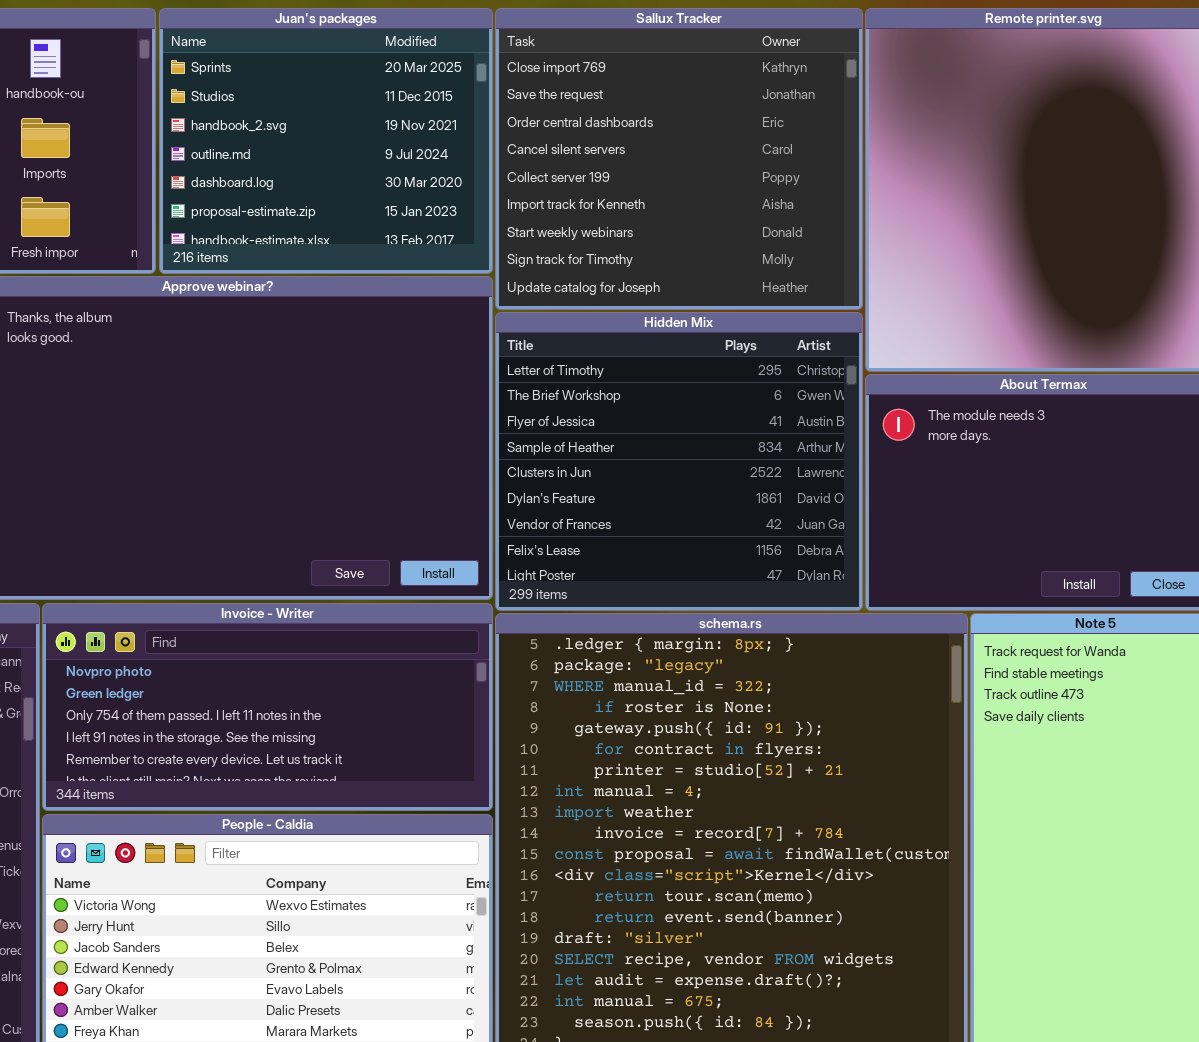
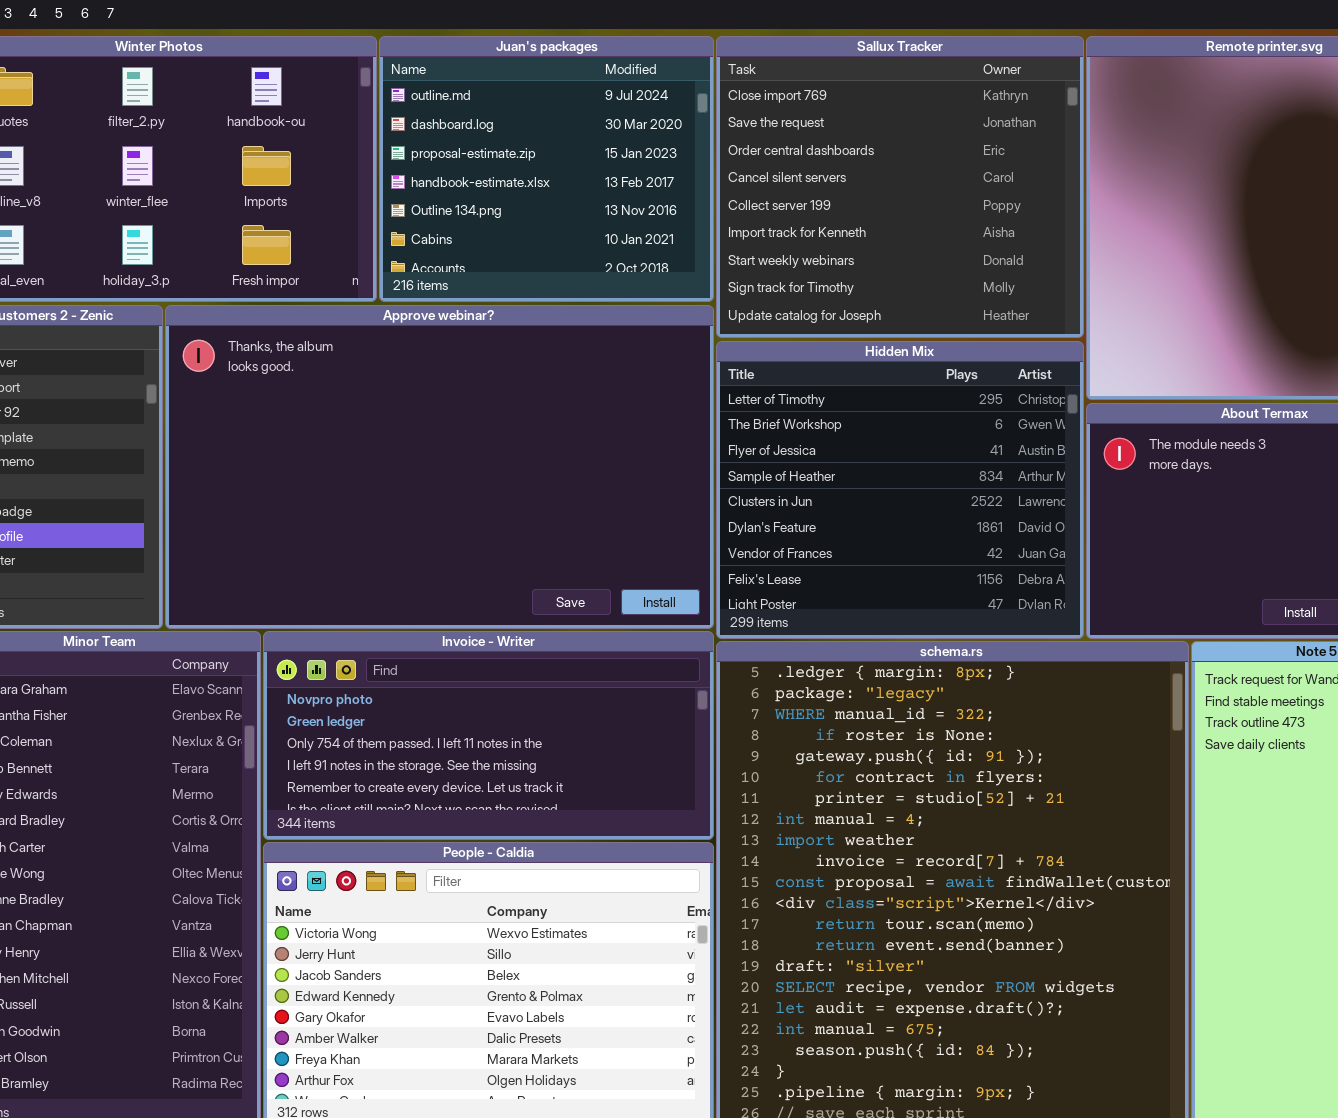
Juan's packages: [159,8,493,274] -> [379,36,714,302], scrolled down 3 rows

